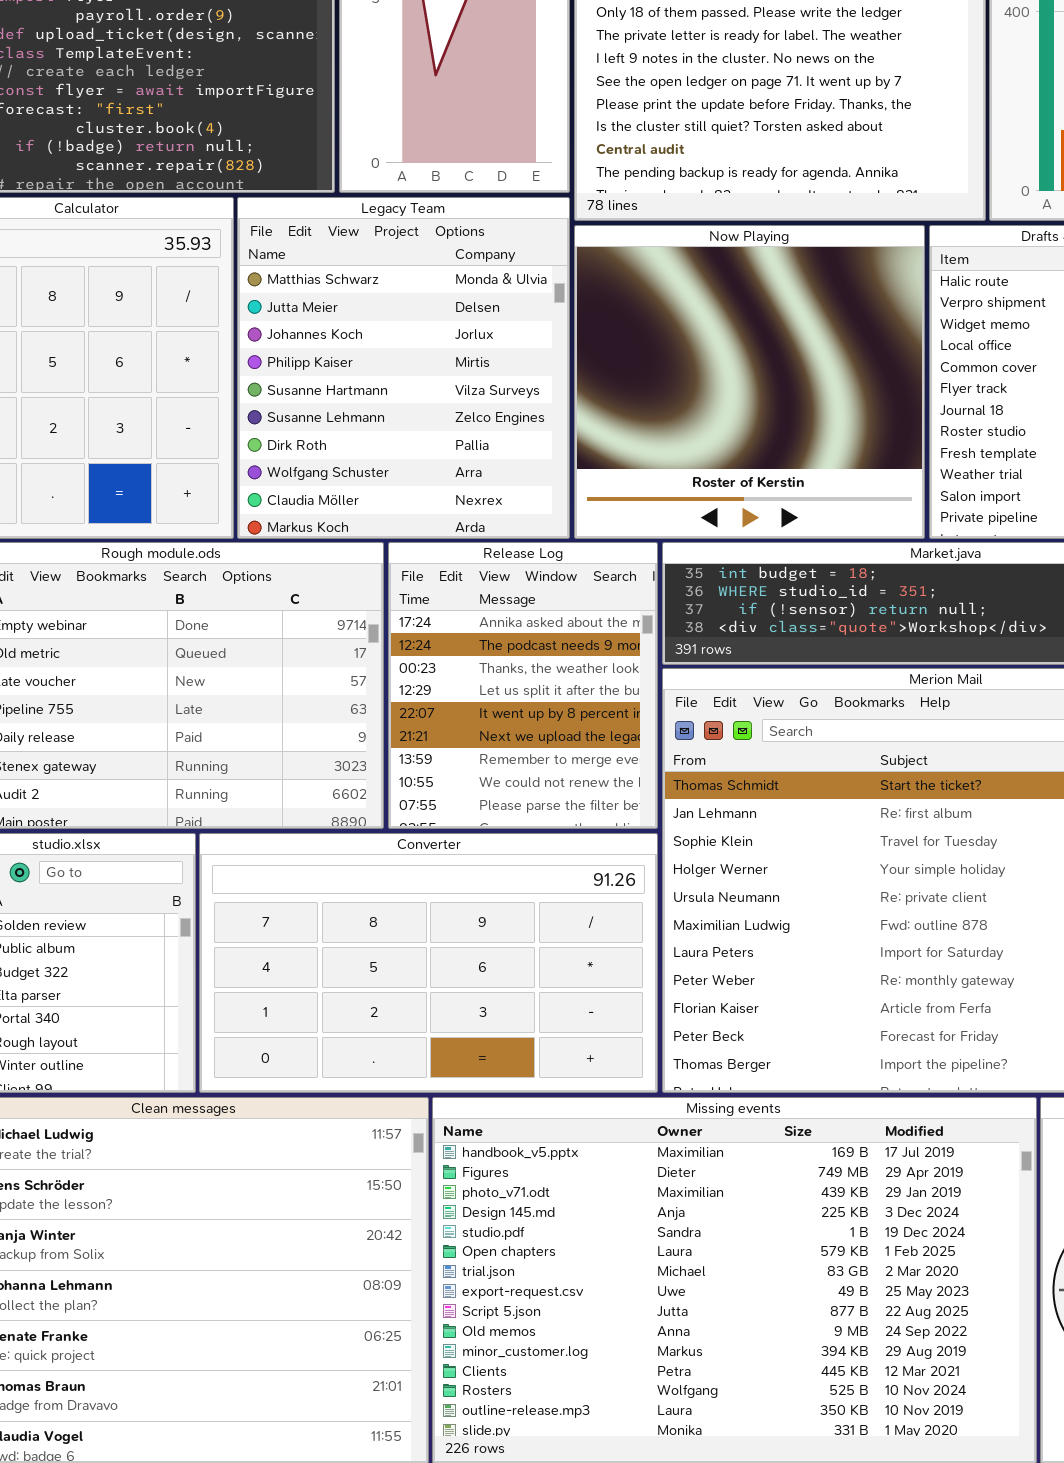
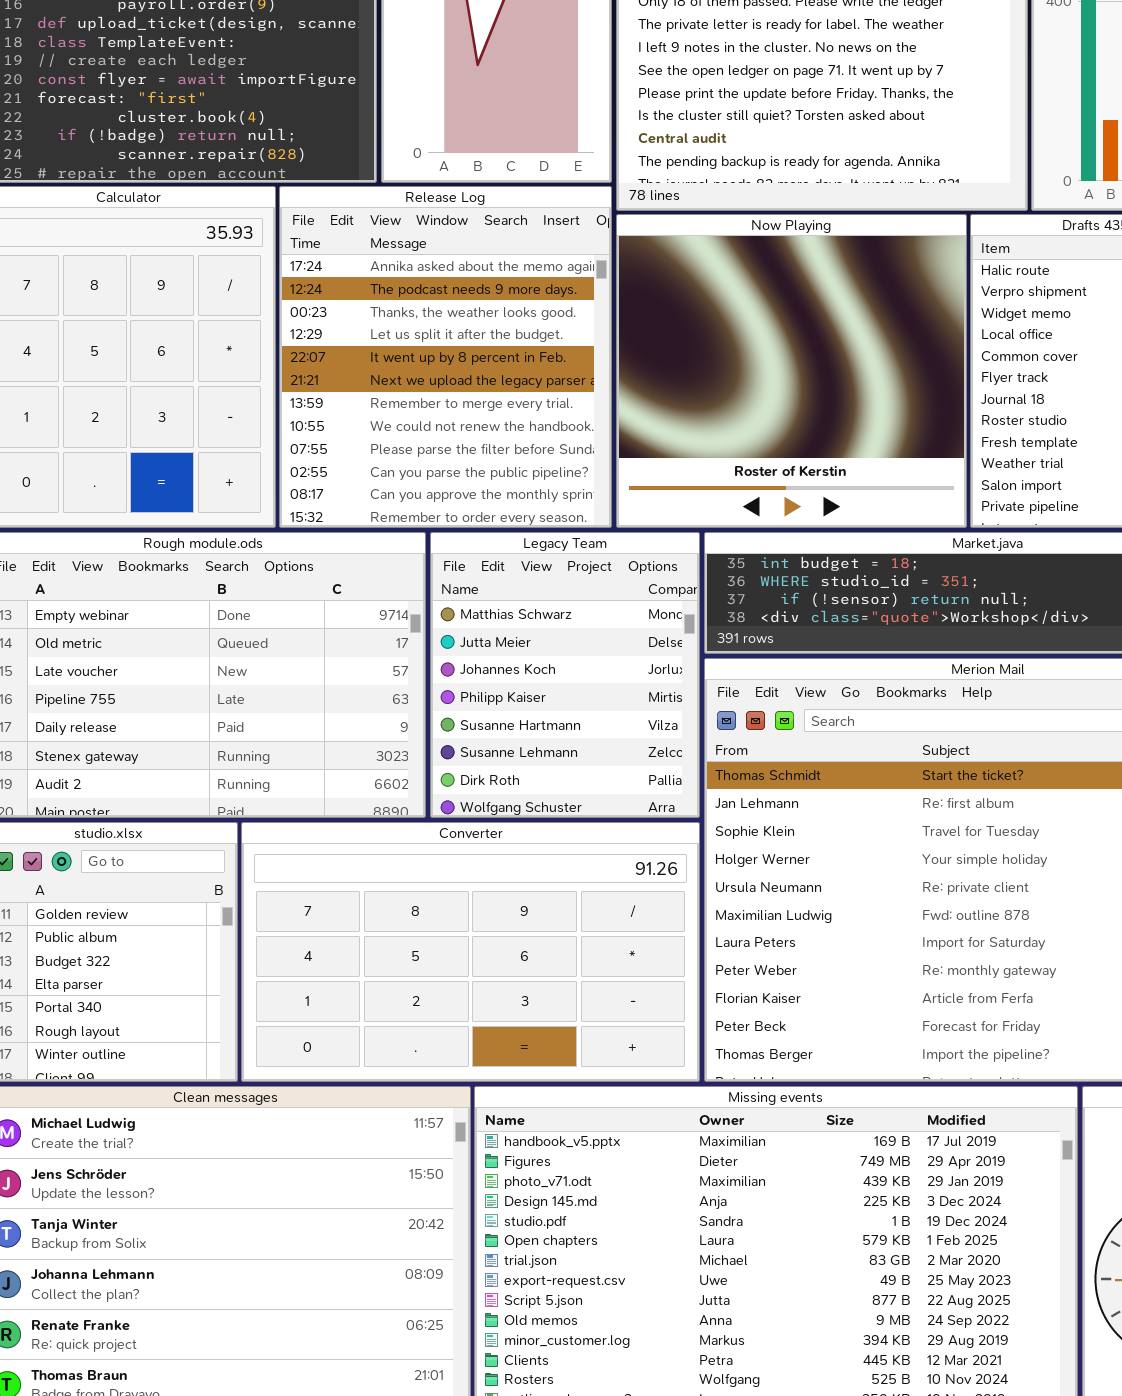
Legacy Team: [237,197,570,539] -> [430,532,700,818], moved, resized
Release Log: [388,542,658,829] -> [279,186,612,528], moved, resized

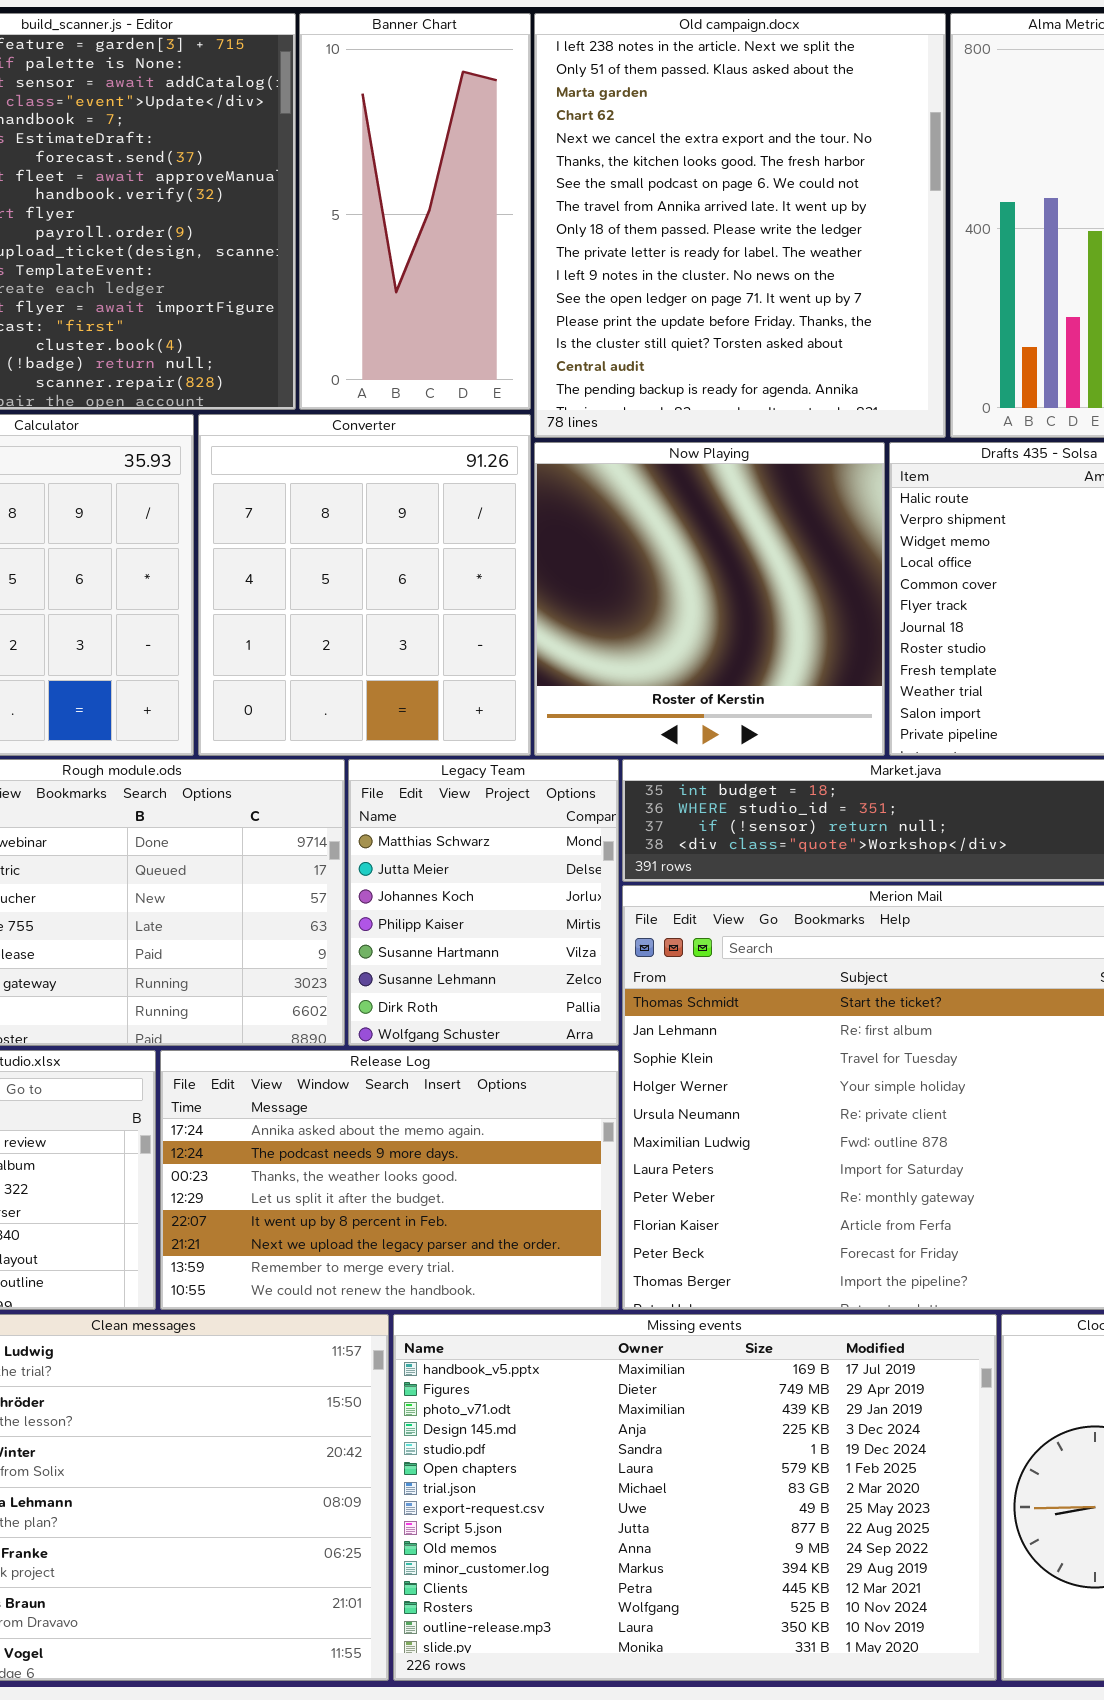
Release Log: [279,186,612,528] -> [160,1050,619,1310], moved, resized
Converter: [241,822,700,1082] -> [198,414,531,756], moved, resized

